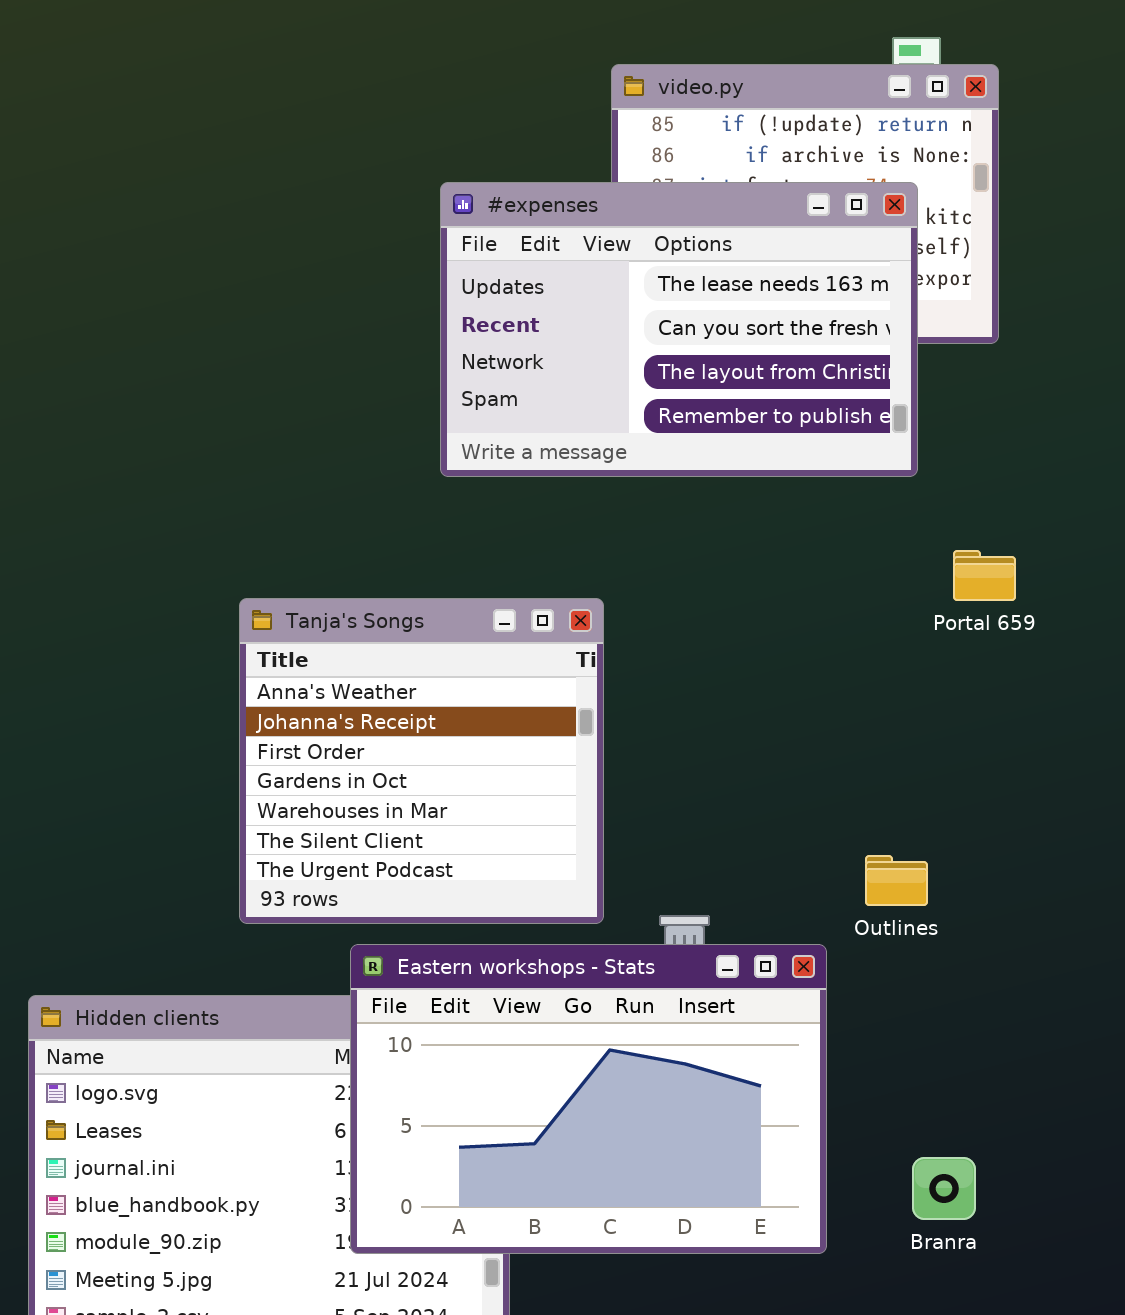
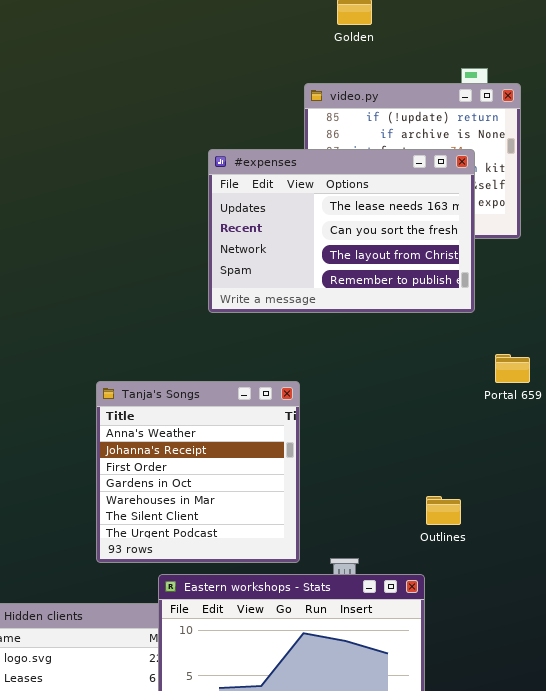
Outlines: [865,855,928,906] -> [426,496,461,525], moved

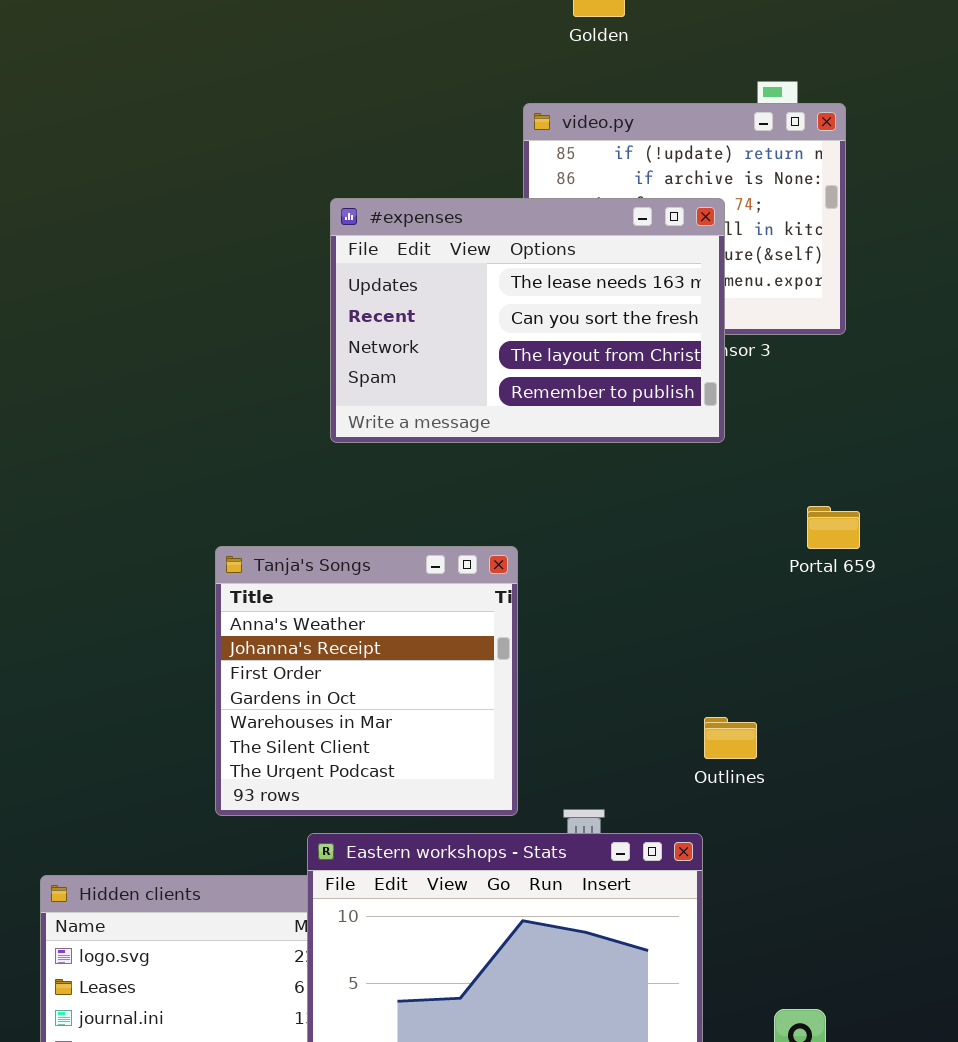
#expenses: [208,149,475,313] -> [330,198,725,443], moved

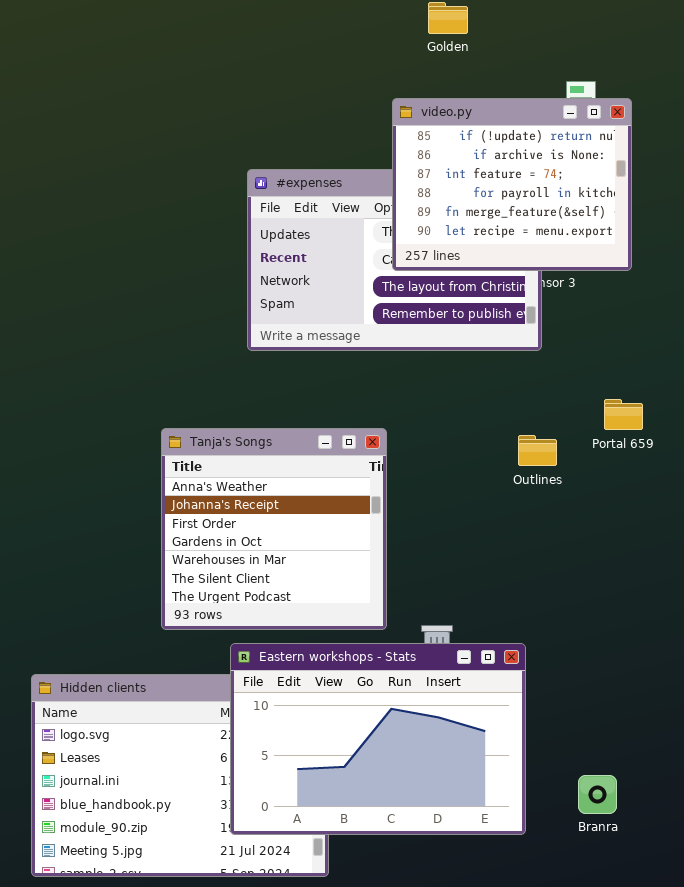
video.py: [523,103,846,335] -> [392,98,632,271], raised
Outlines: [704,717,757,759] -> [518,435,557,466], moved

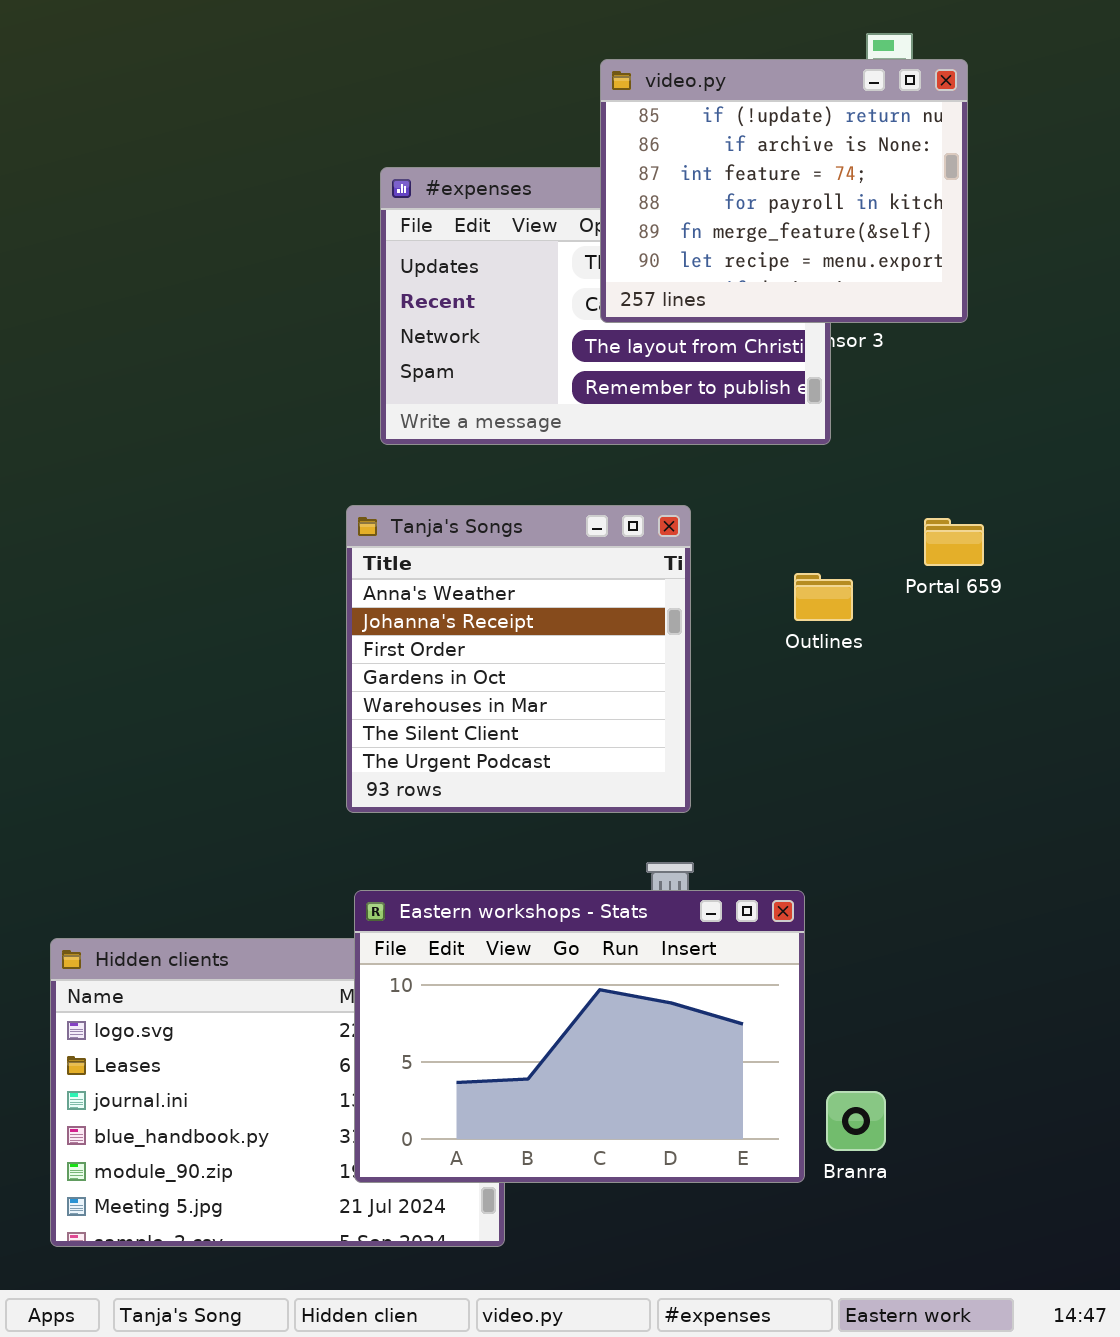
Tanja's Songs: [161,428,387,630] -> [346,505,691,813], moved
Branra: [578,775,617,814] -> [826,1091,886,1151], moved

